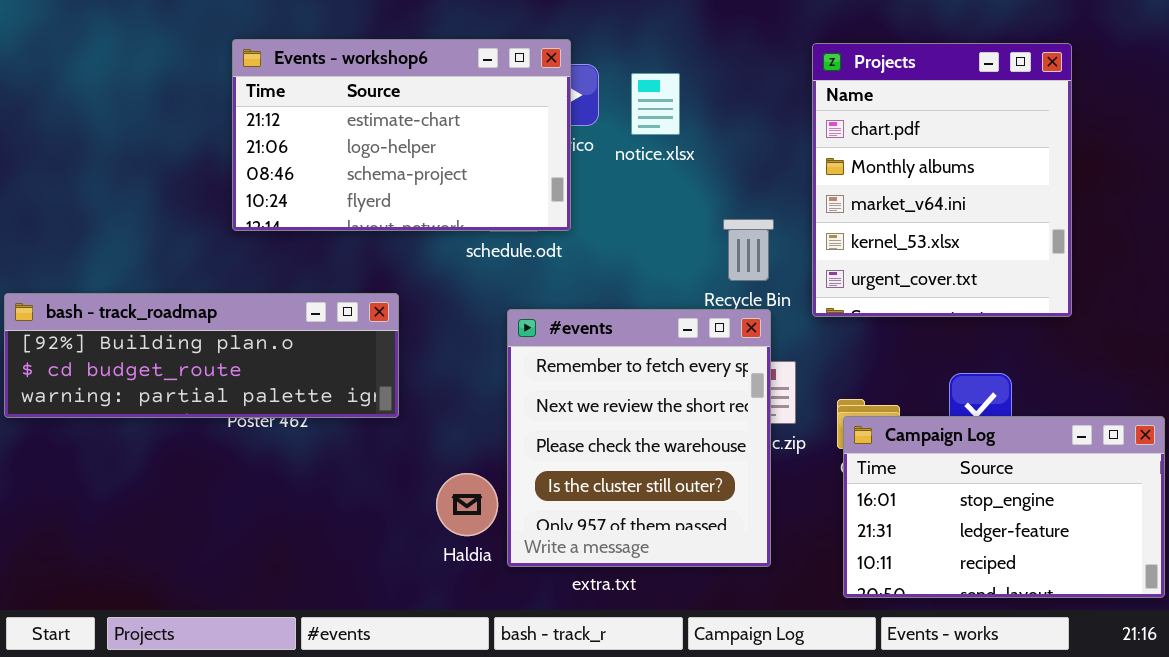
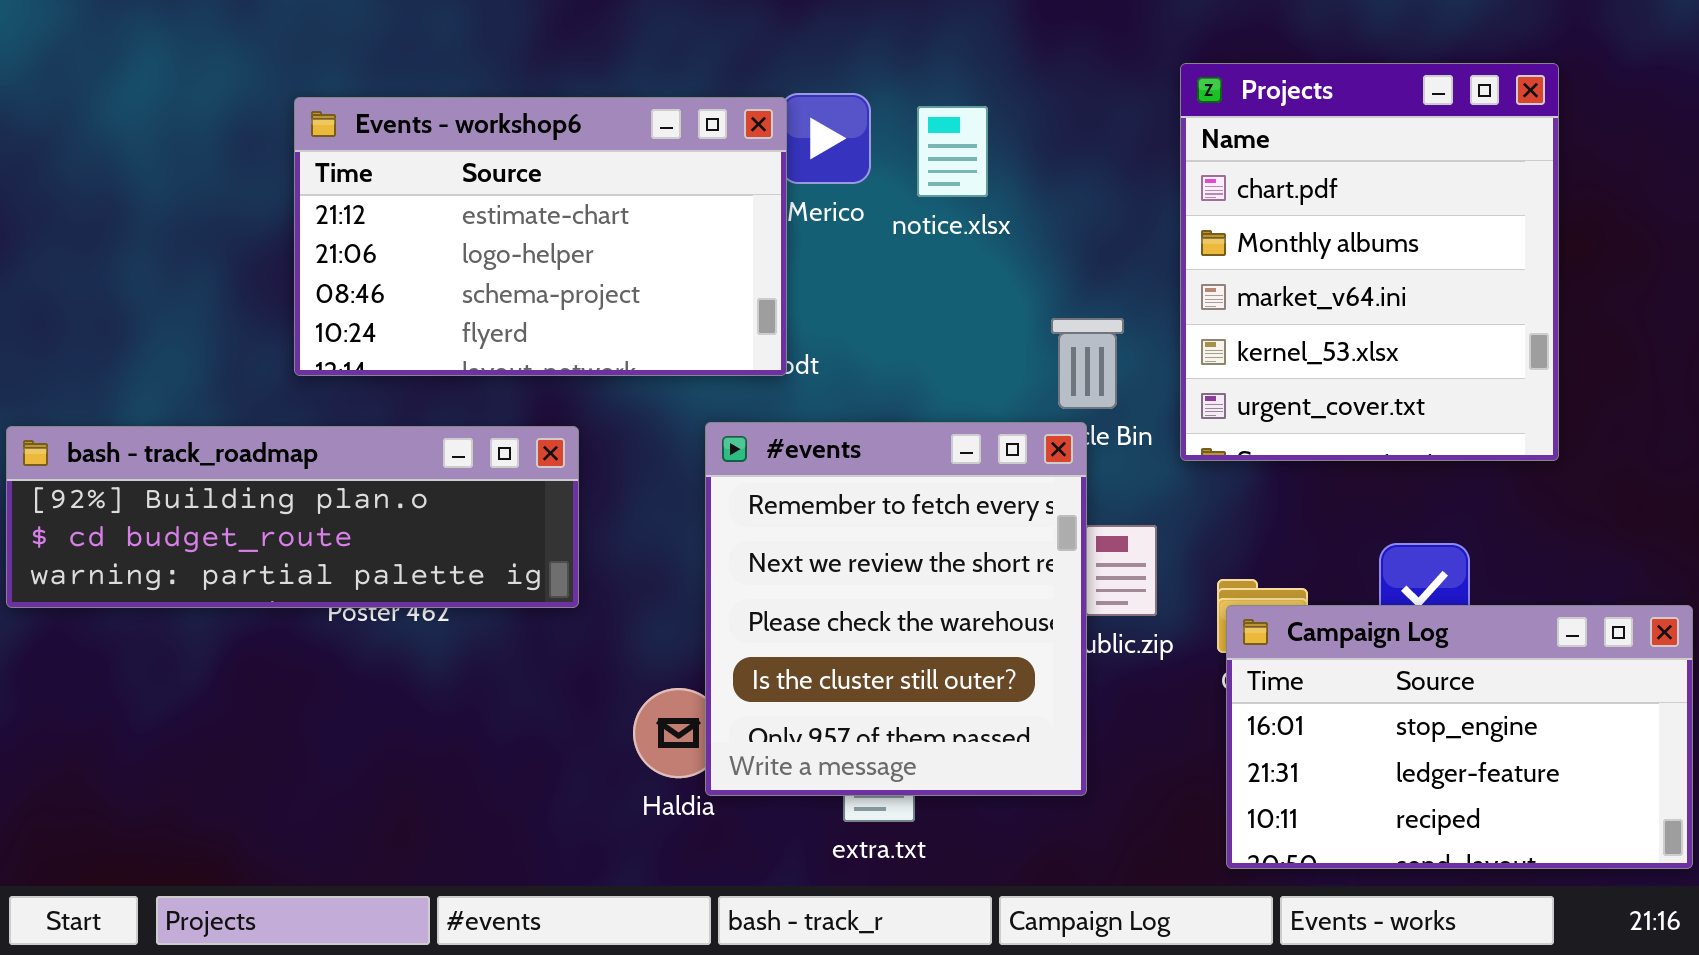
Events - workshop6: [232,39,571,231] -> [294,97,787,376], moved
#events: [507,309,771,567] -> [705,422,1087,796], moved

